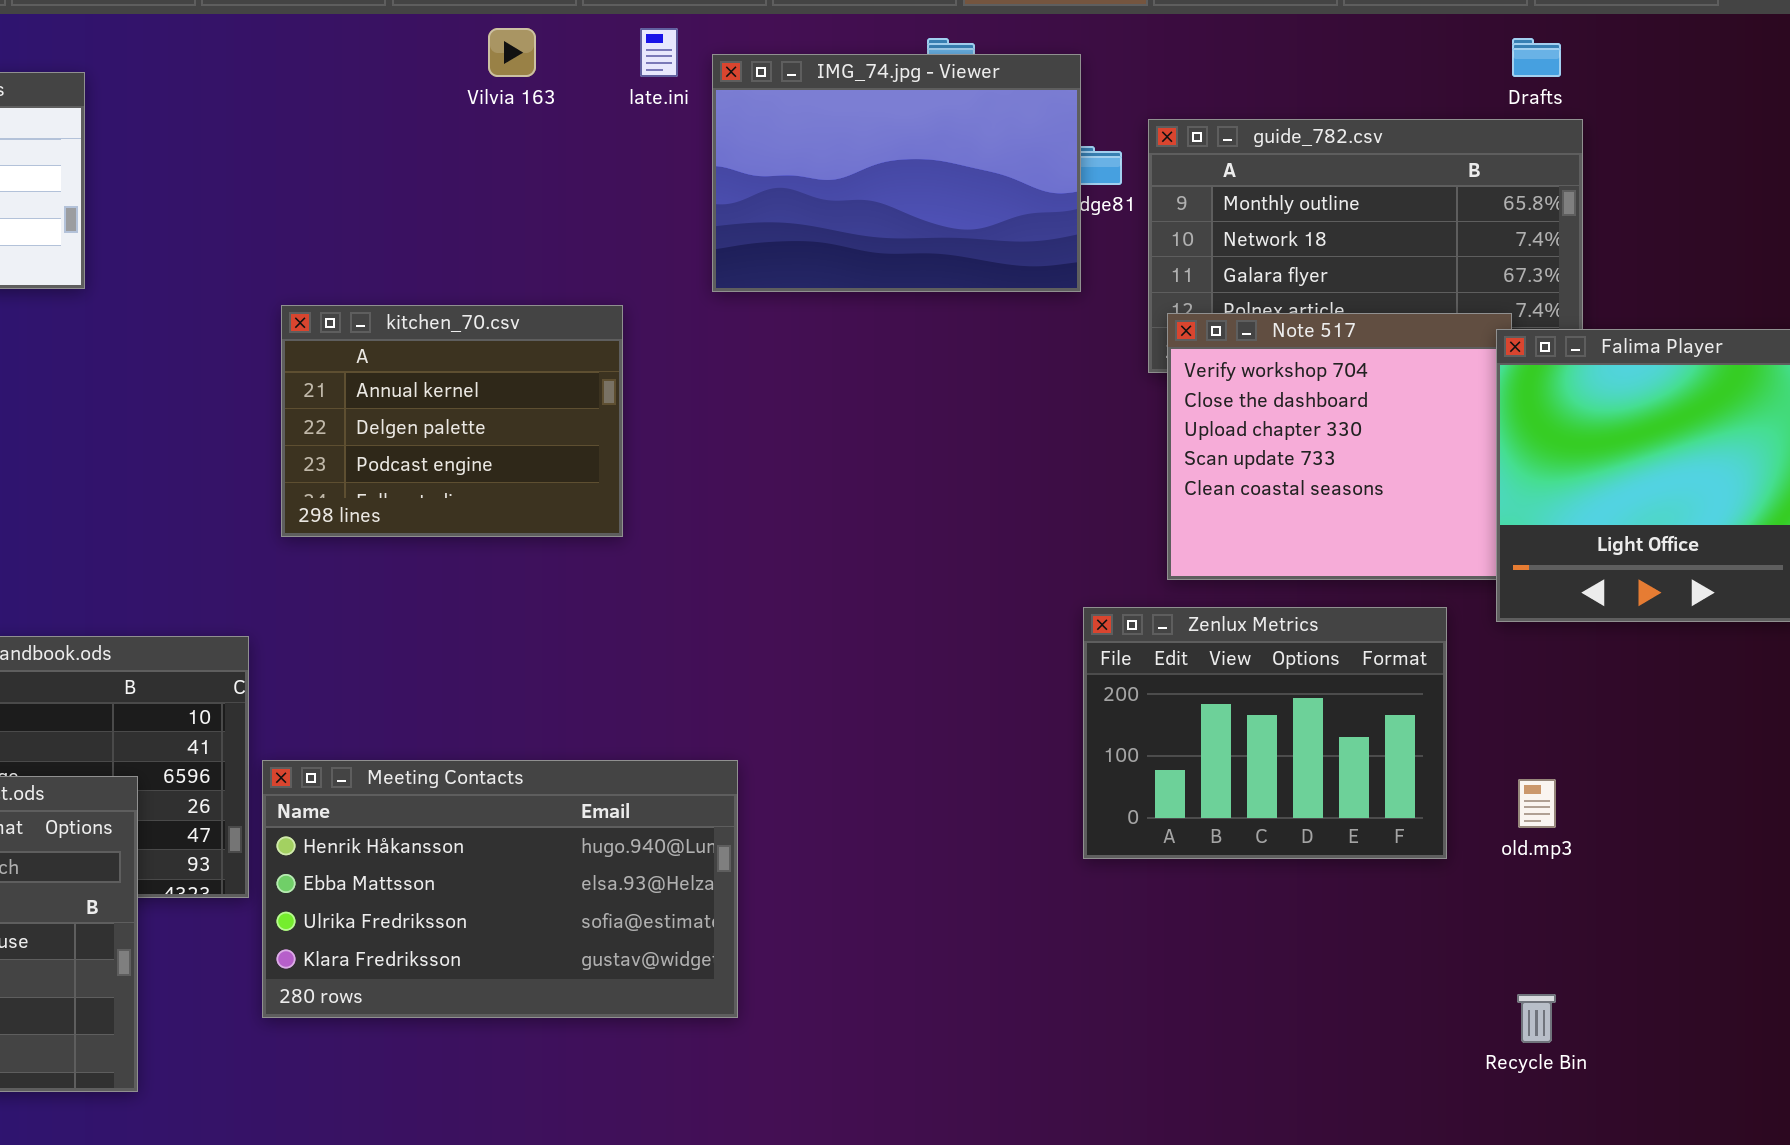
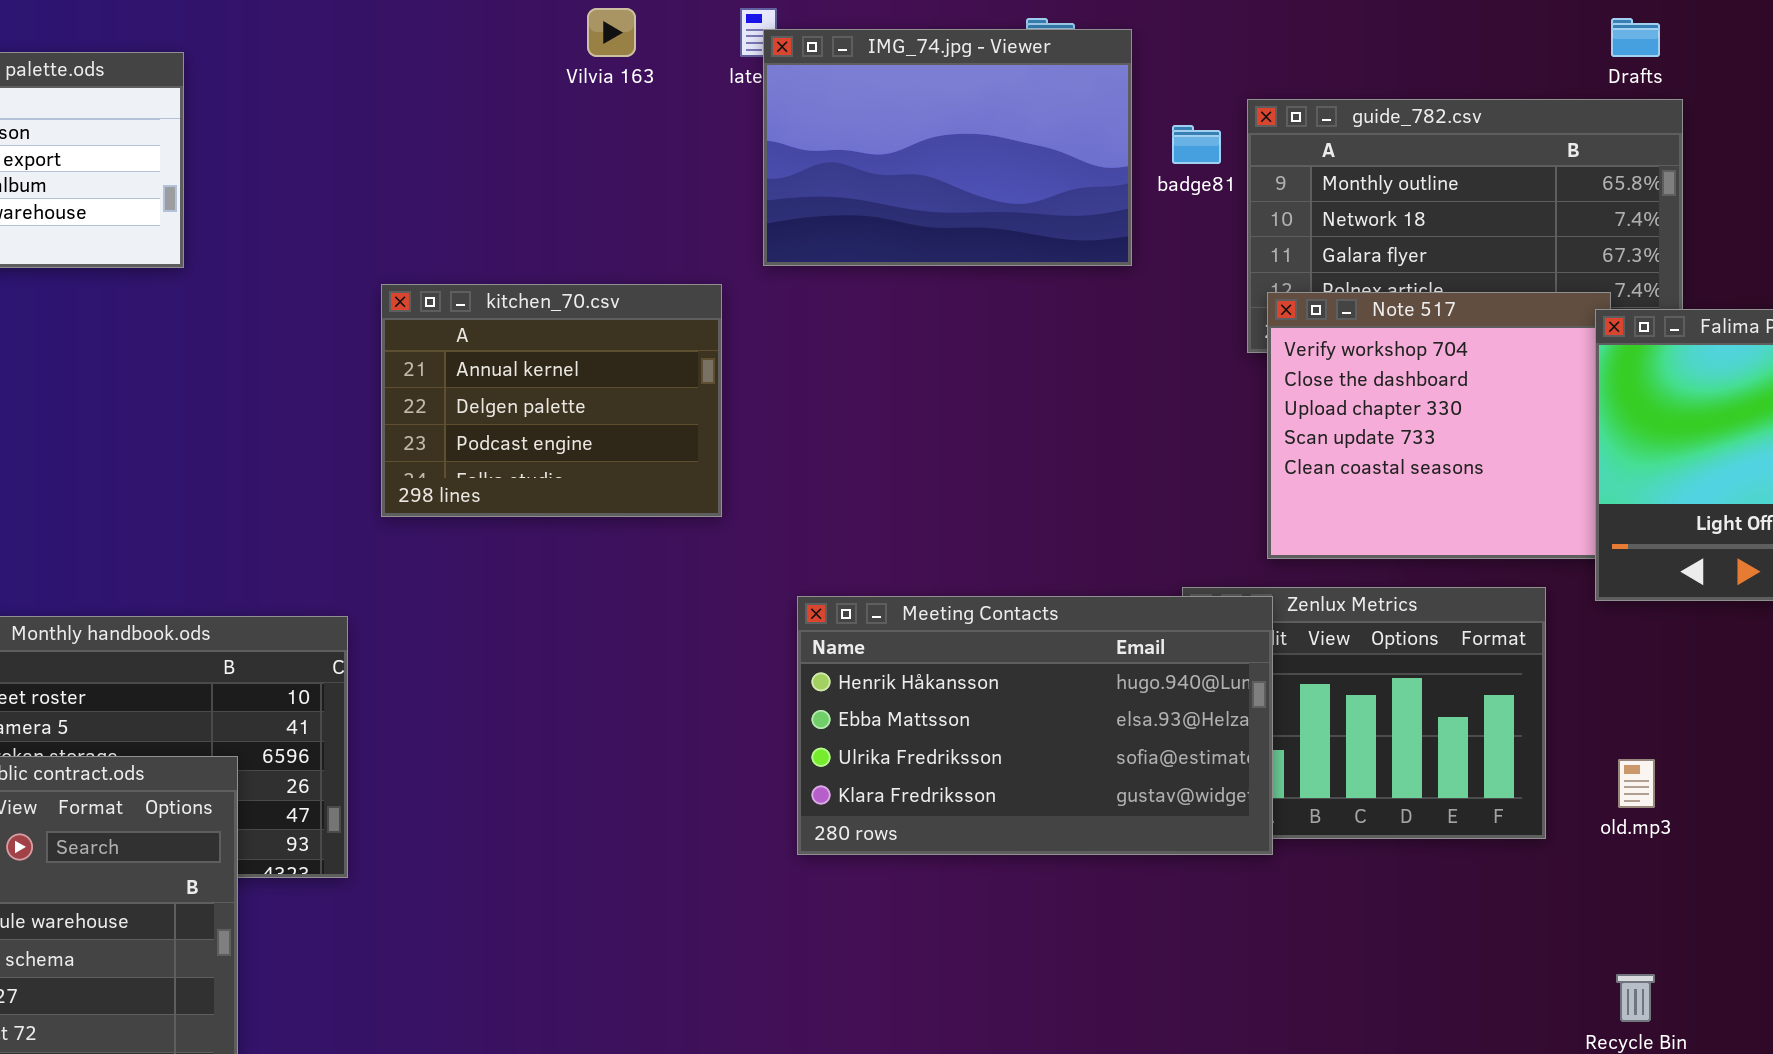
IMG_74.jpg - Viewer: [712,54,1081,292] -> [763,29,1132,266], moved
Meeting Contacts: [262,760,738,1018] -> [797,596,1273,855], moved

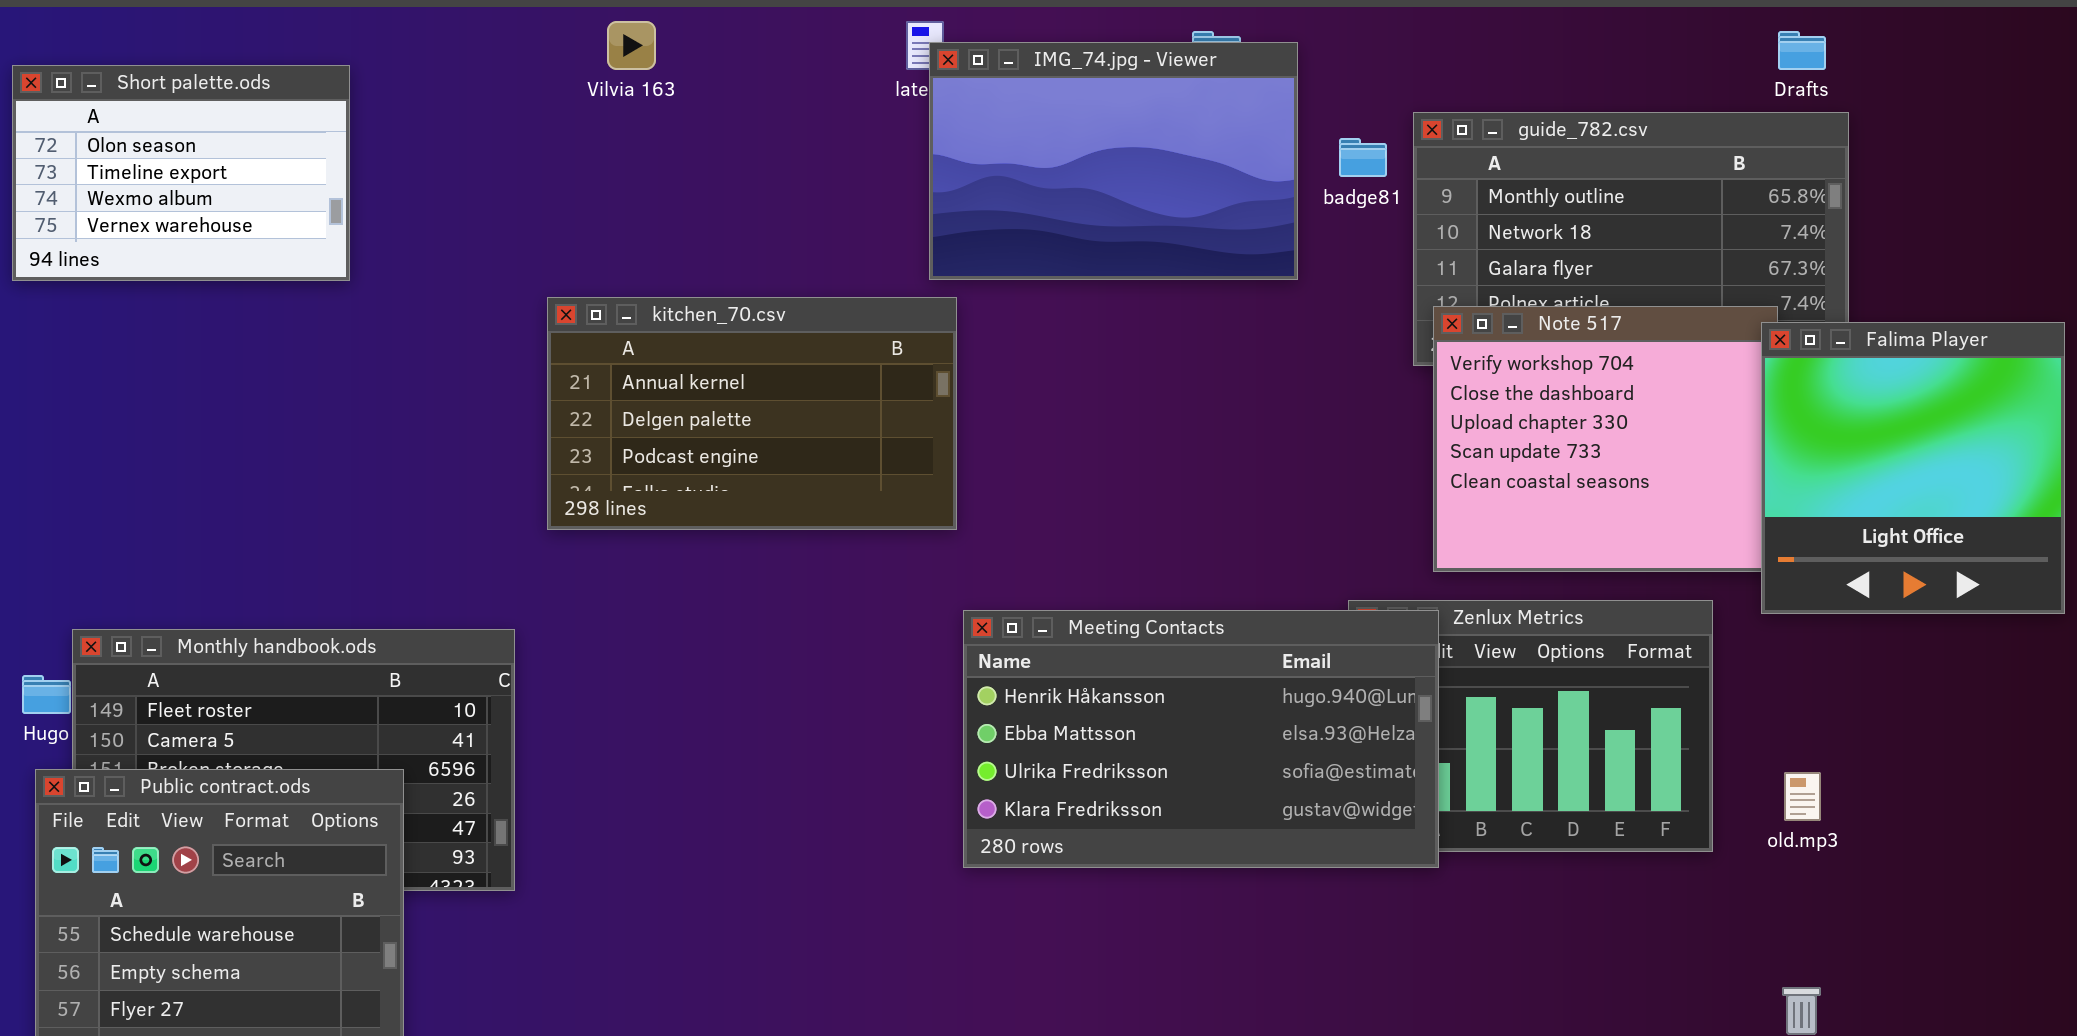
Vilvia 163: [587,8,636,57] -> [607,21,656,70], moved
kitchen_70.csv: [381,284,722,517] -> [547,297,957,530], resized

